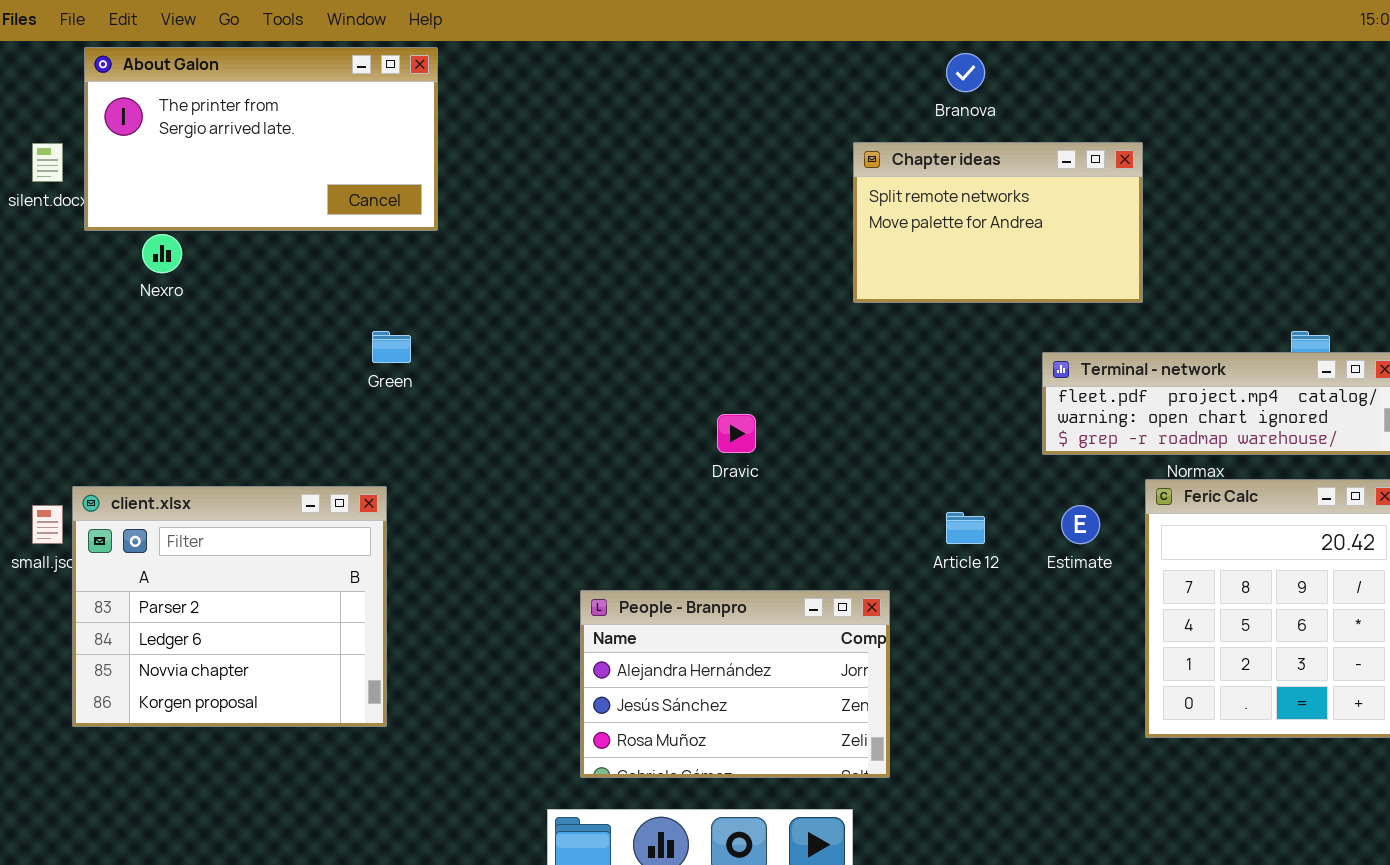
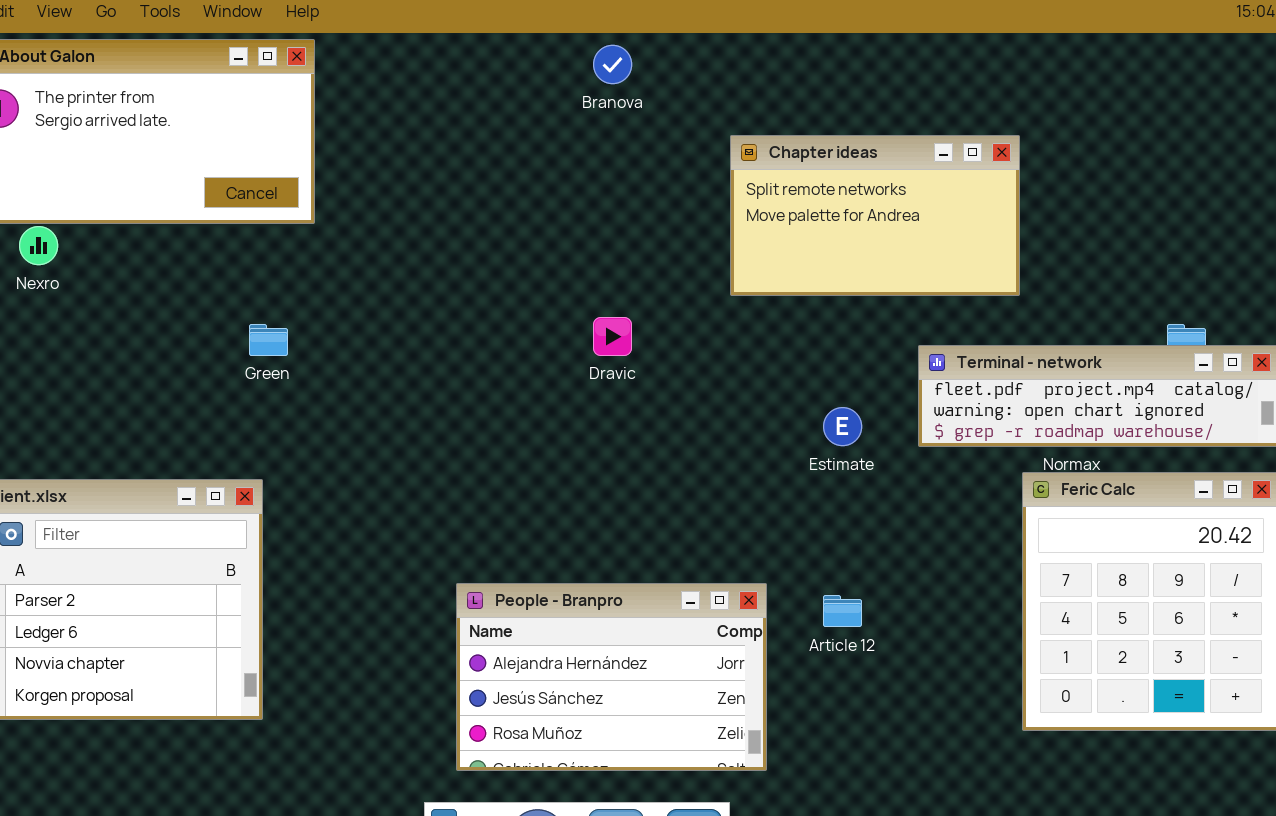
Branova: [946,53,985,92] -> [593,45,632,84], moved
Dravic: [717,414,756,453] -> [593,317,632,356], moved
Estimate: [1061,505,1100,544] -> [823,407,862,446], moved
Article 12: [946,512,985,544] -> [823,595,862,627], moved

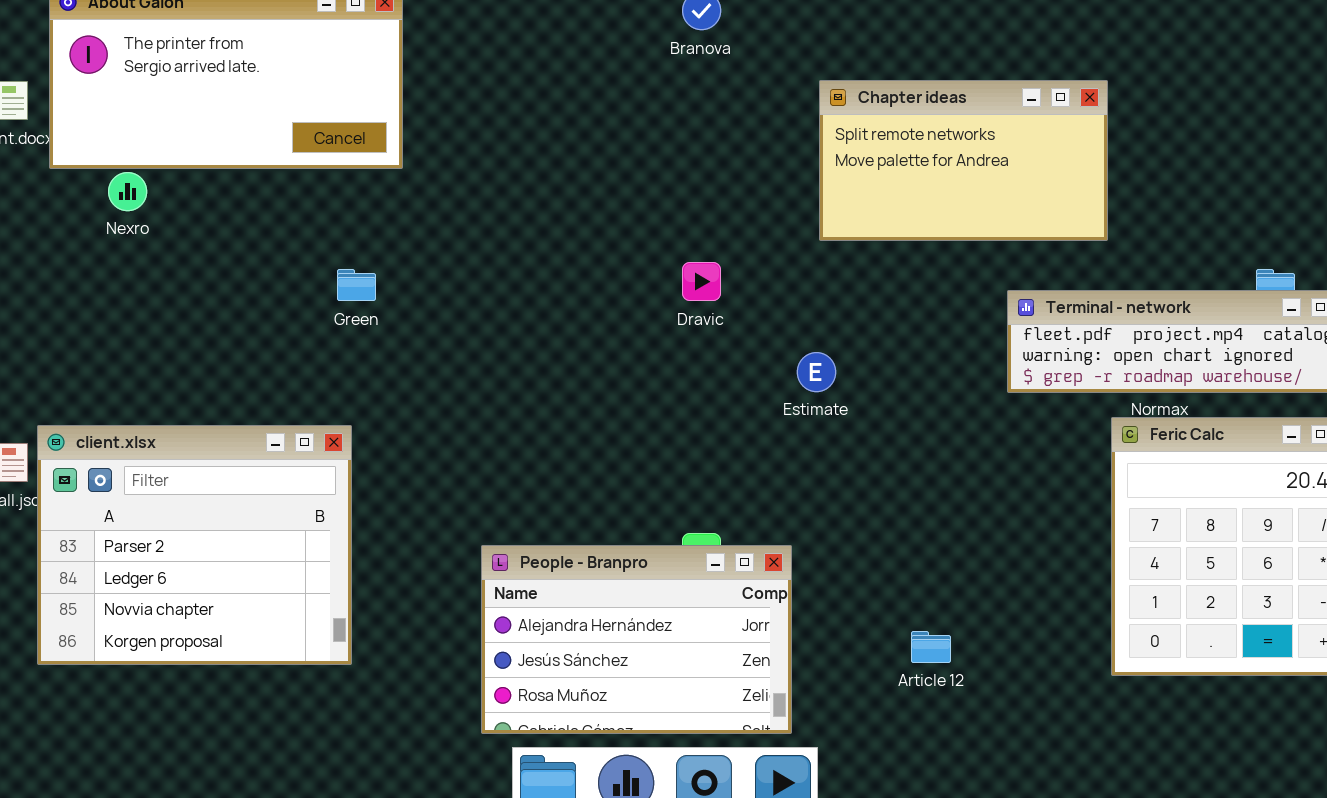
Estimate: [823,407,862,446] -> [797,352,836,392], moved
People - Branpro: [456,583,767,771] -> [481,545,792,734], moved
Article 12: [823,595,862,627] -> [911,631,951,663], moved

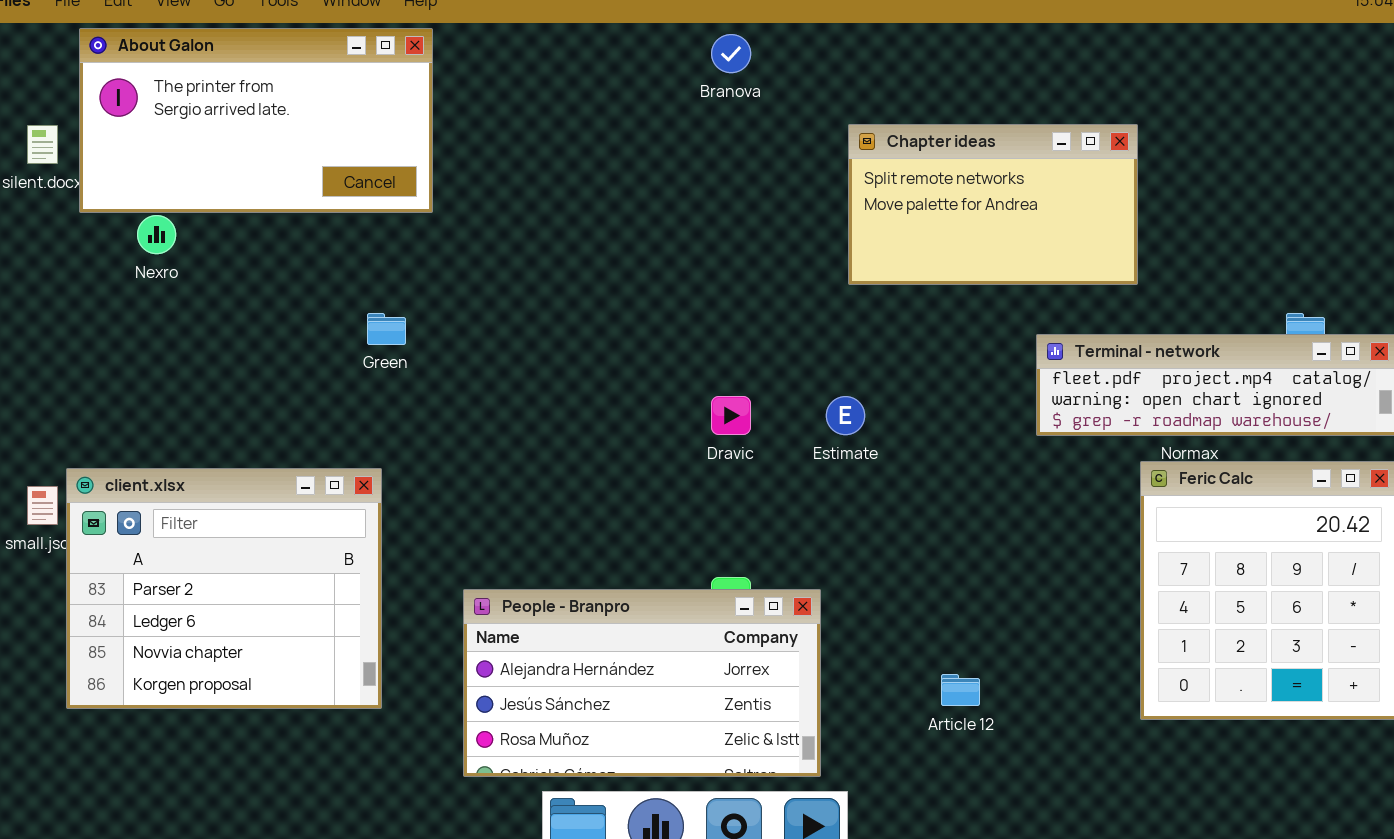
Dravic: [682,262,721,301] -> [711,396,751,435], moved
People - Branpro: [481,545,792,734] -> [463,589,821,777], resized

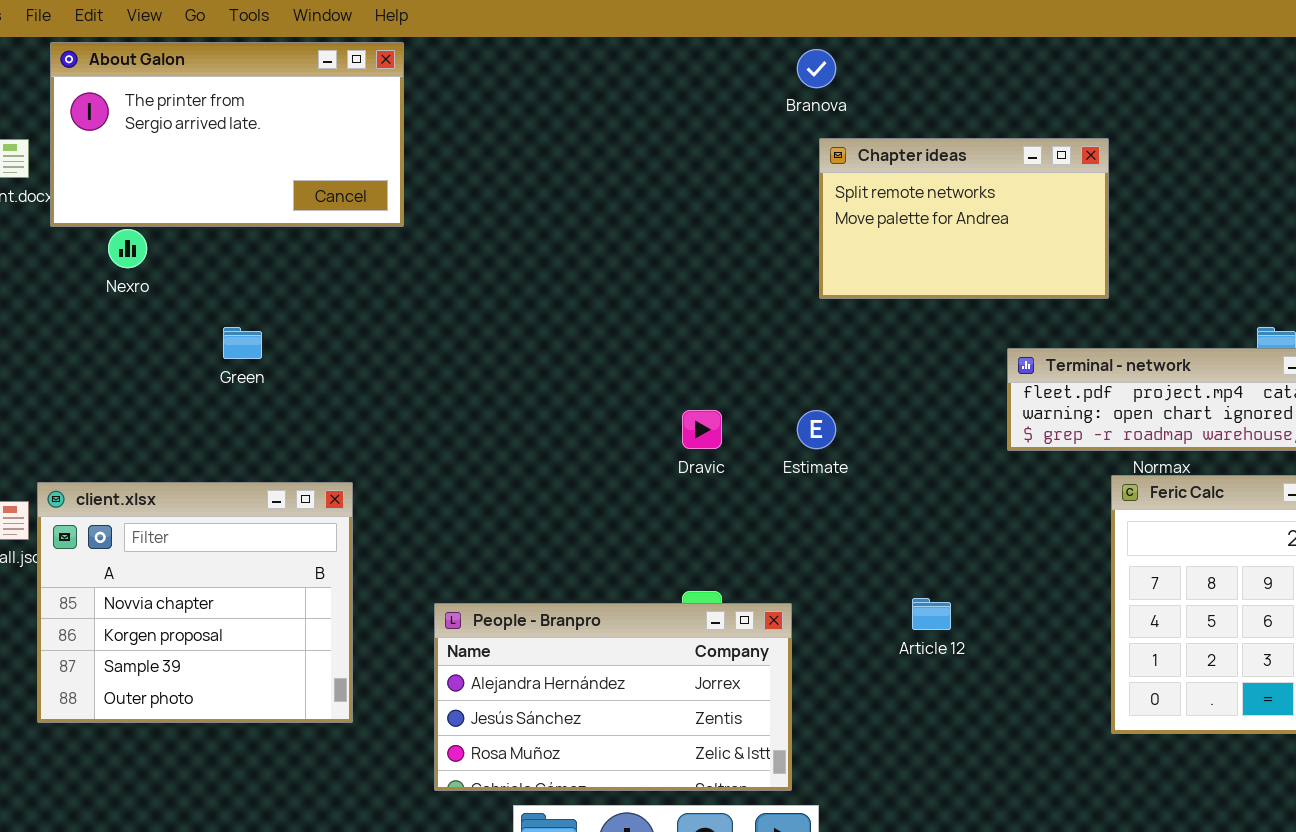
Branova: [711,34,751,73] -> [797,49,836,88], moved
Green: [367,313,406,345] -> [223,327,262,359], moved
client.xlsx: [66,468,382,709] -> [37,482,353,723], scrolled down 2 rows
Article 12: [941,674,980,706] -> [912,598,951,630], moved

